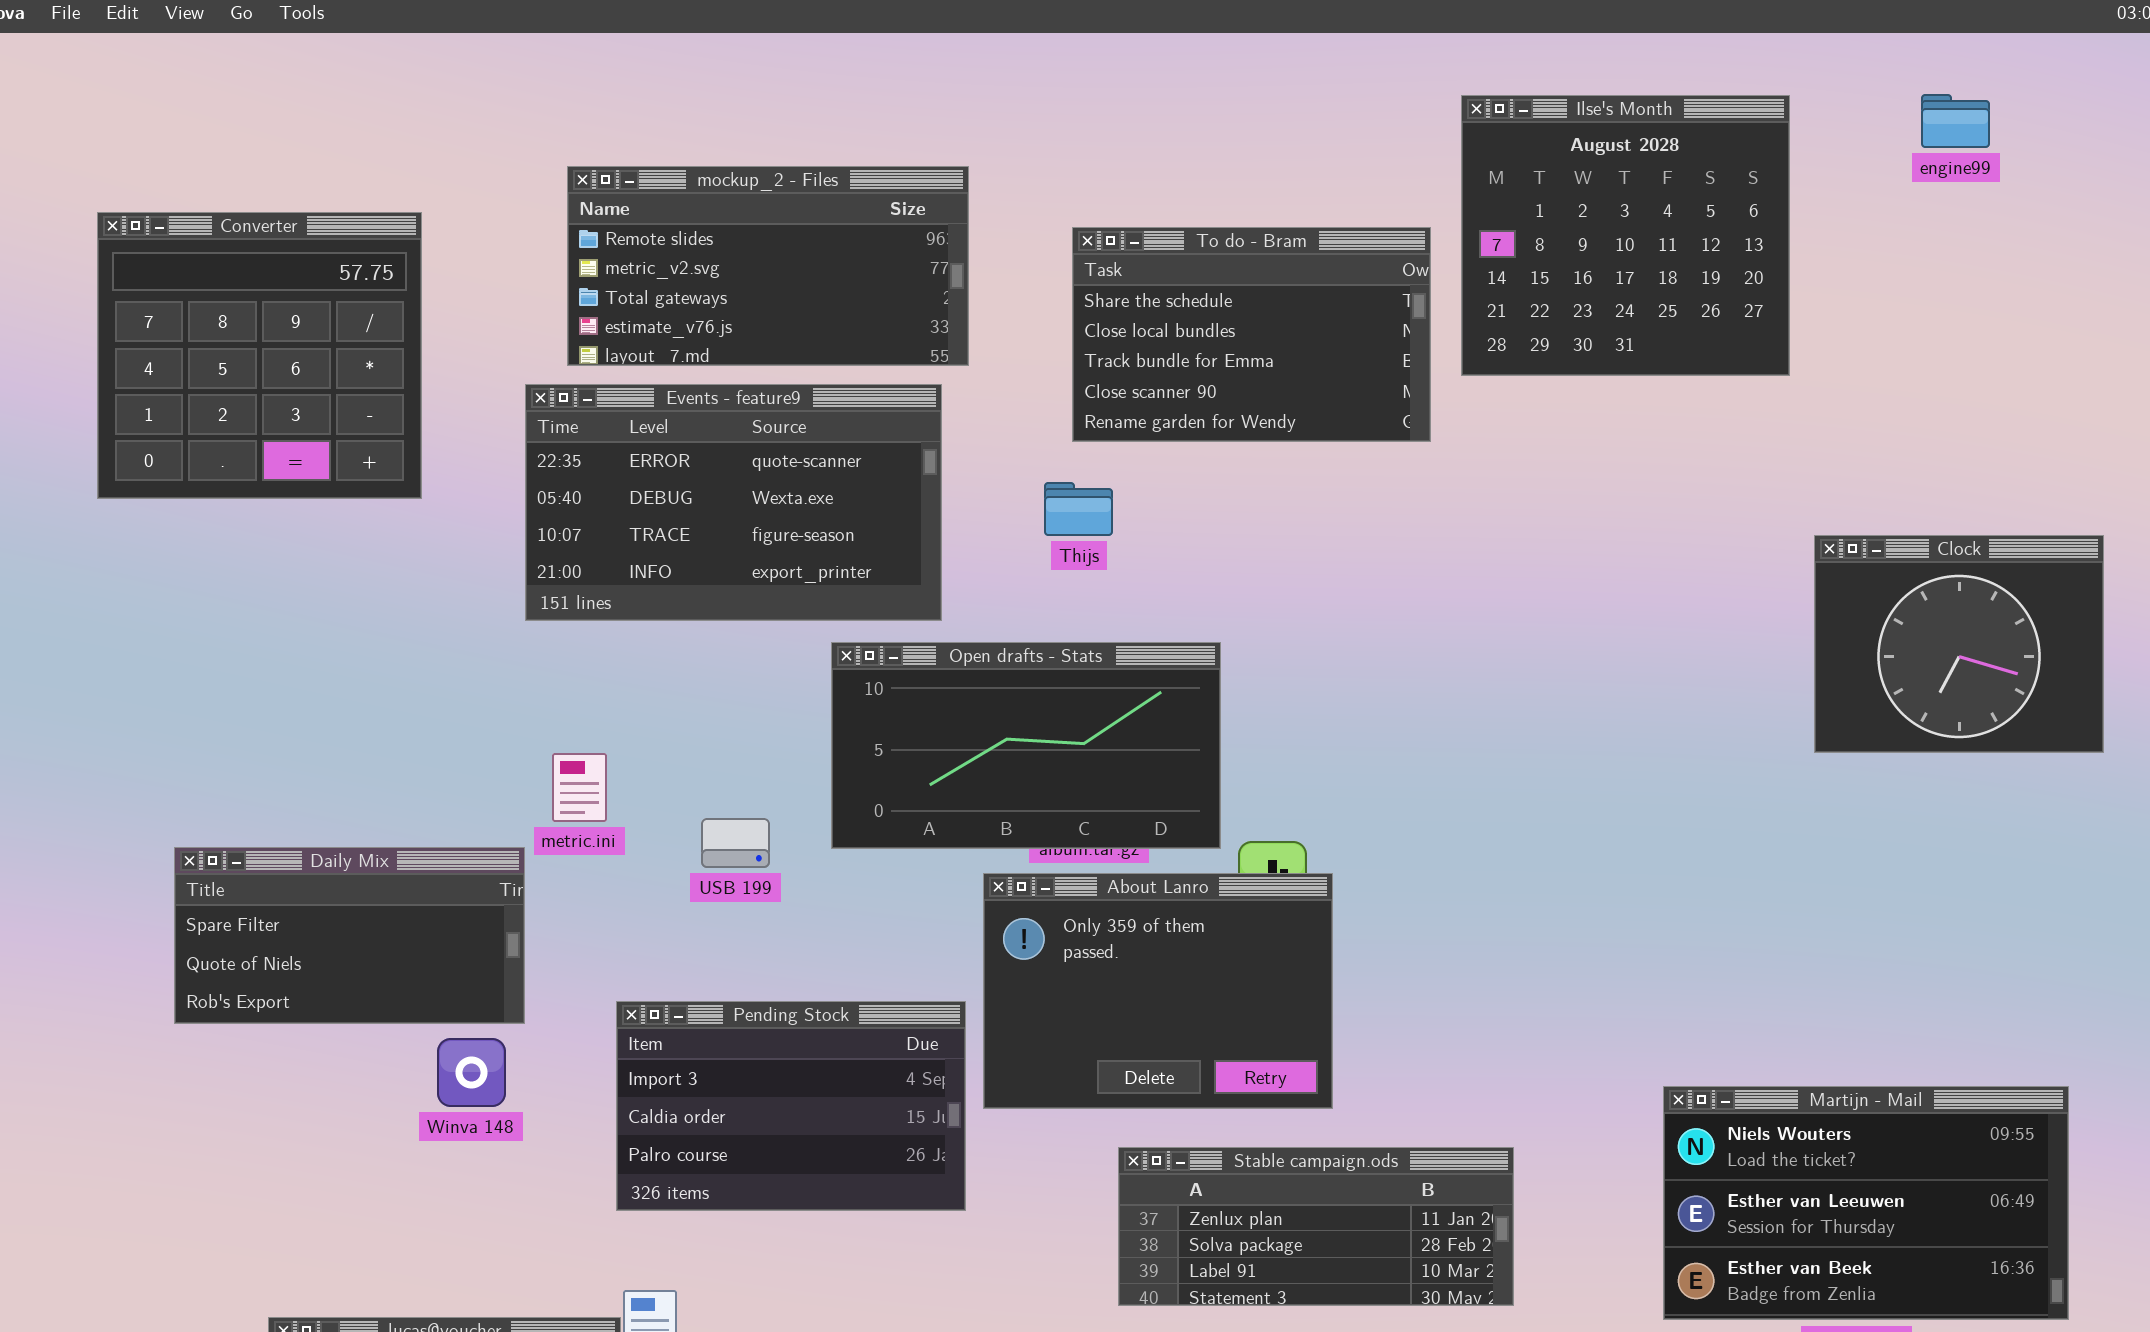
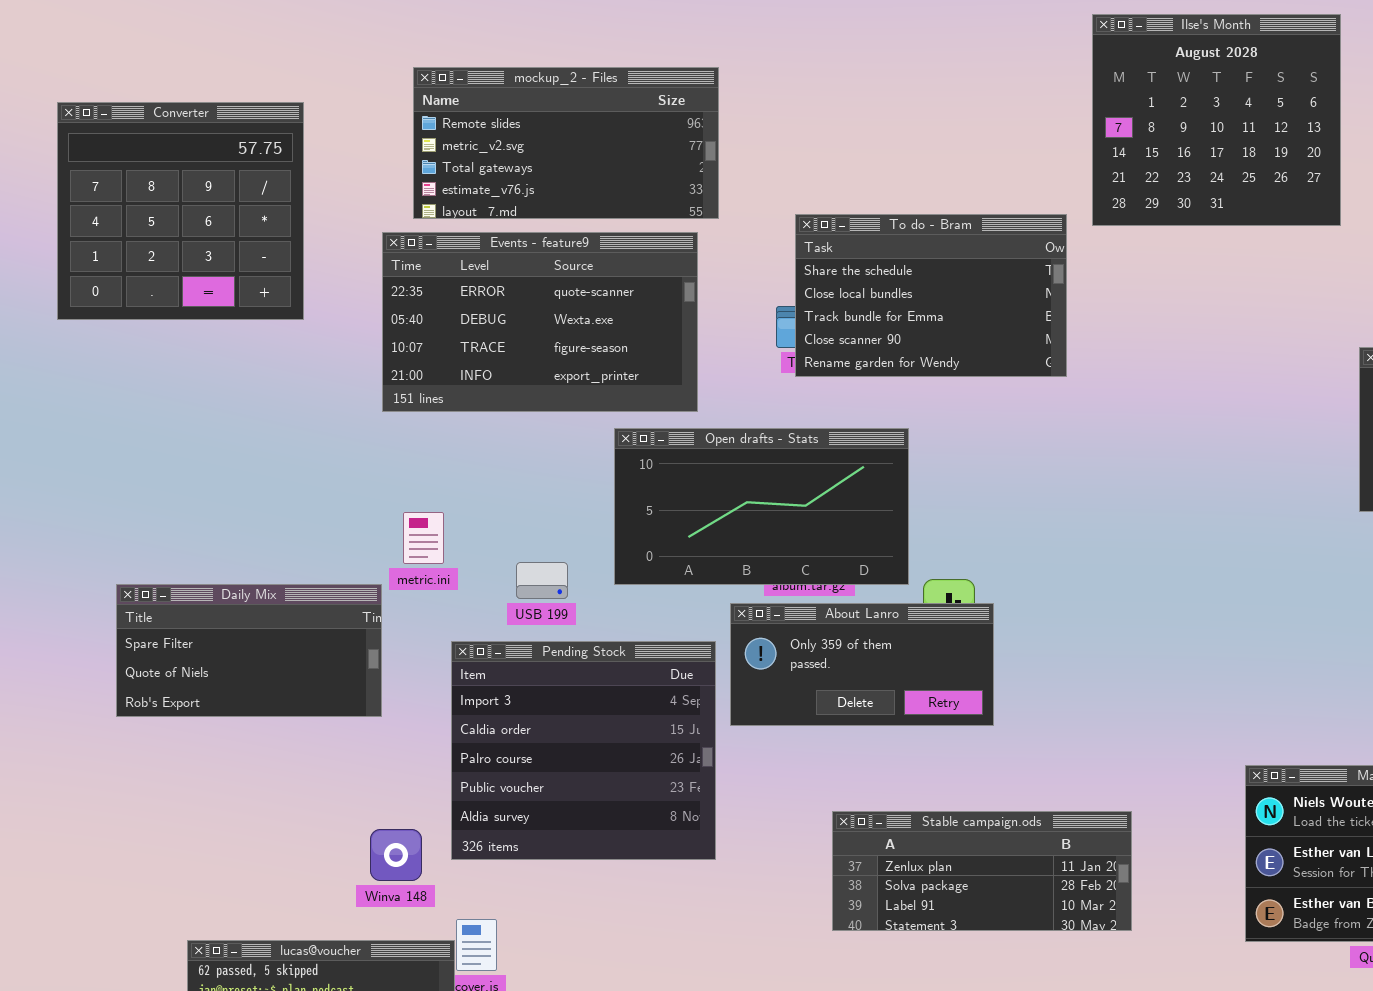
To do - Bram: [1072,227,1431,442] -> [795,214,1067,377], moved
About Lanro: [983,873,1333,1109] -> [730,603,994,726], resized
Pending Stock: [616,1001,966,1211] -> [451,641,716,860], resized
Winva 148: [437,1038,506,1107] -> [370,829,422,881], moved

